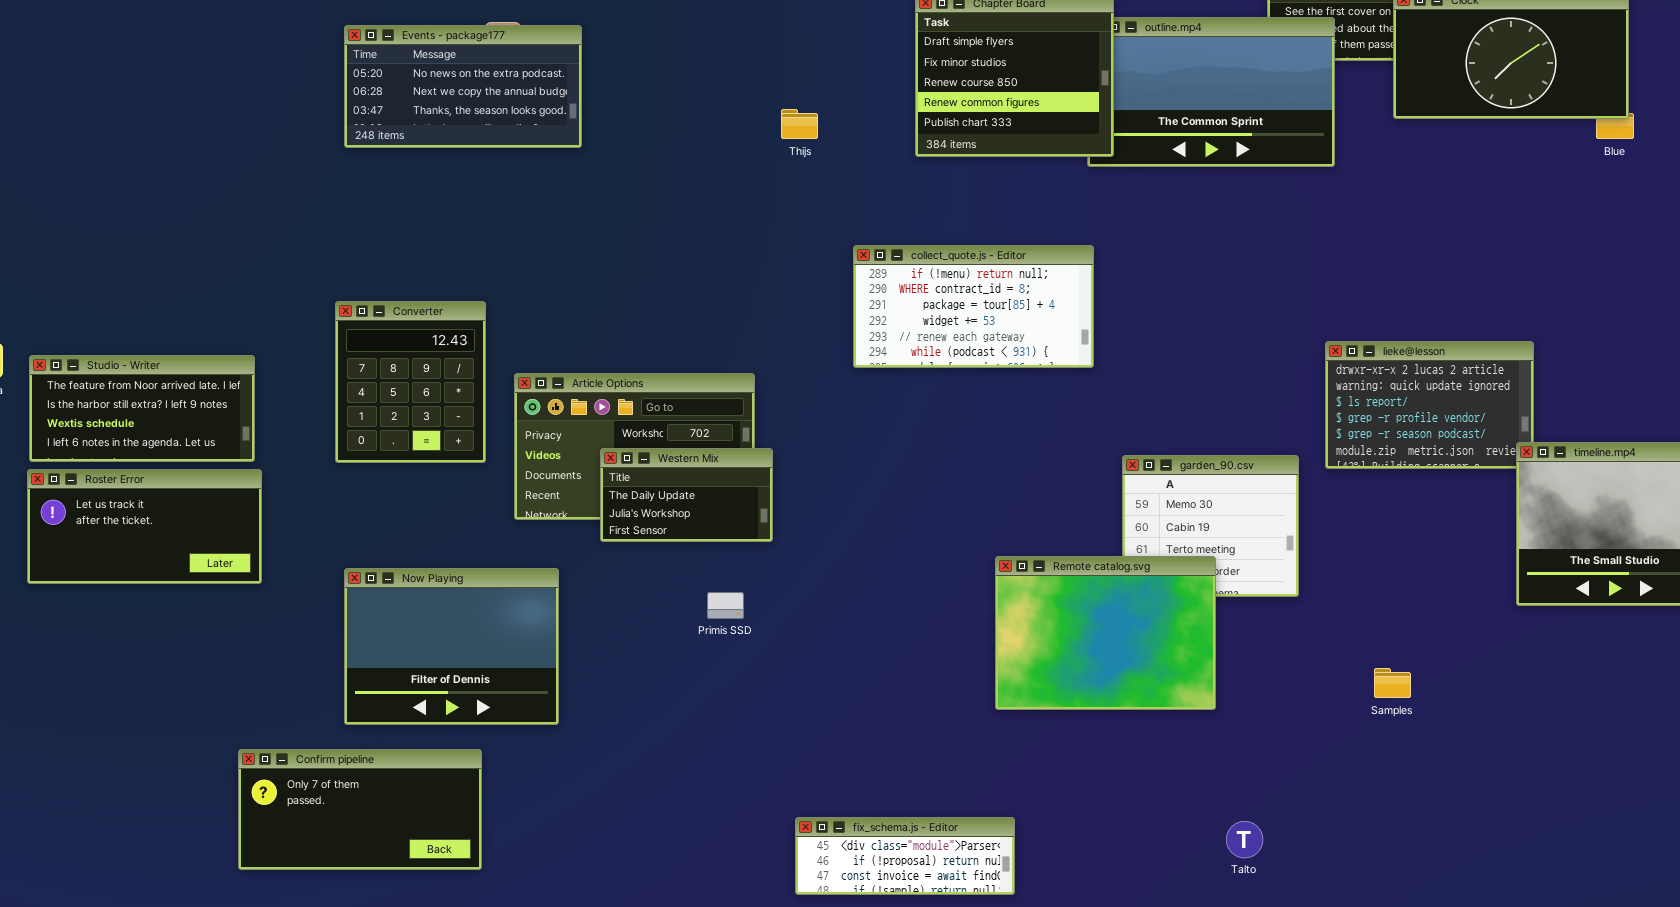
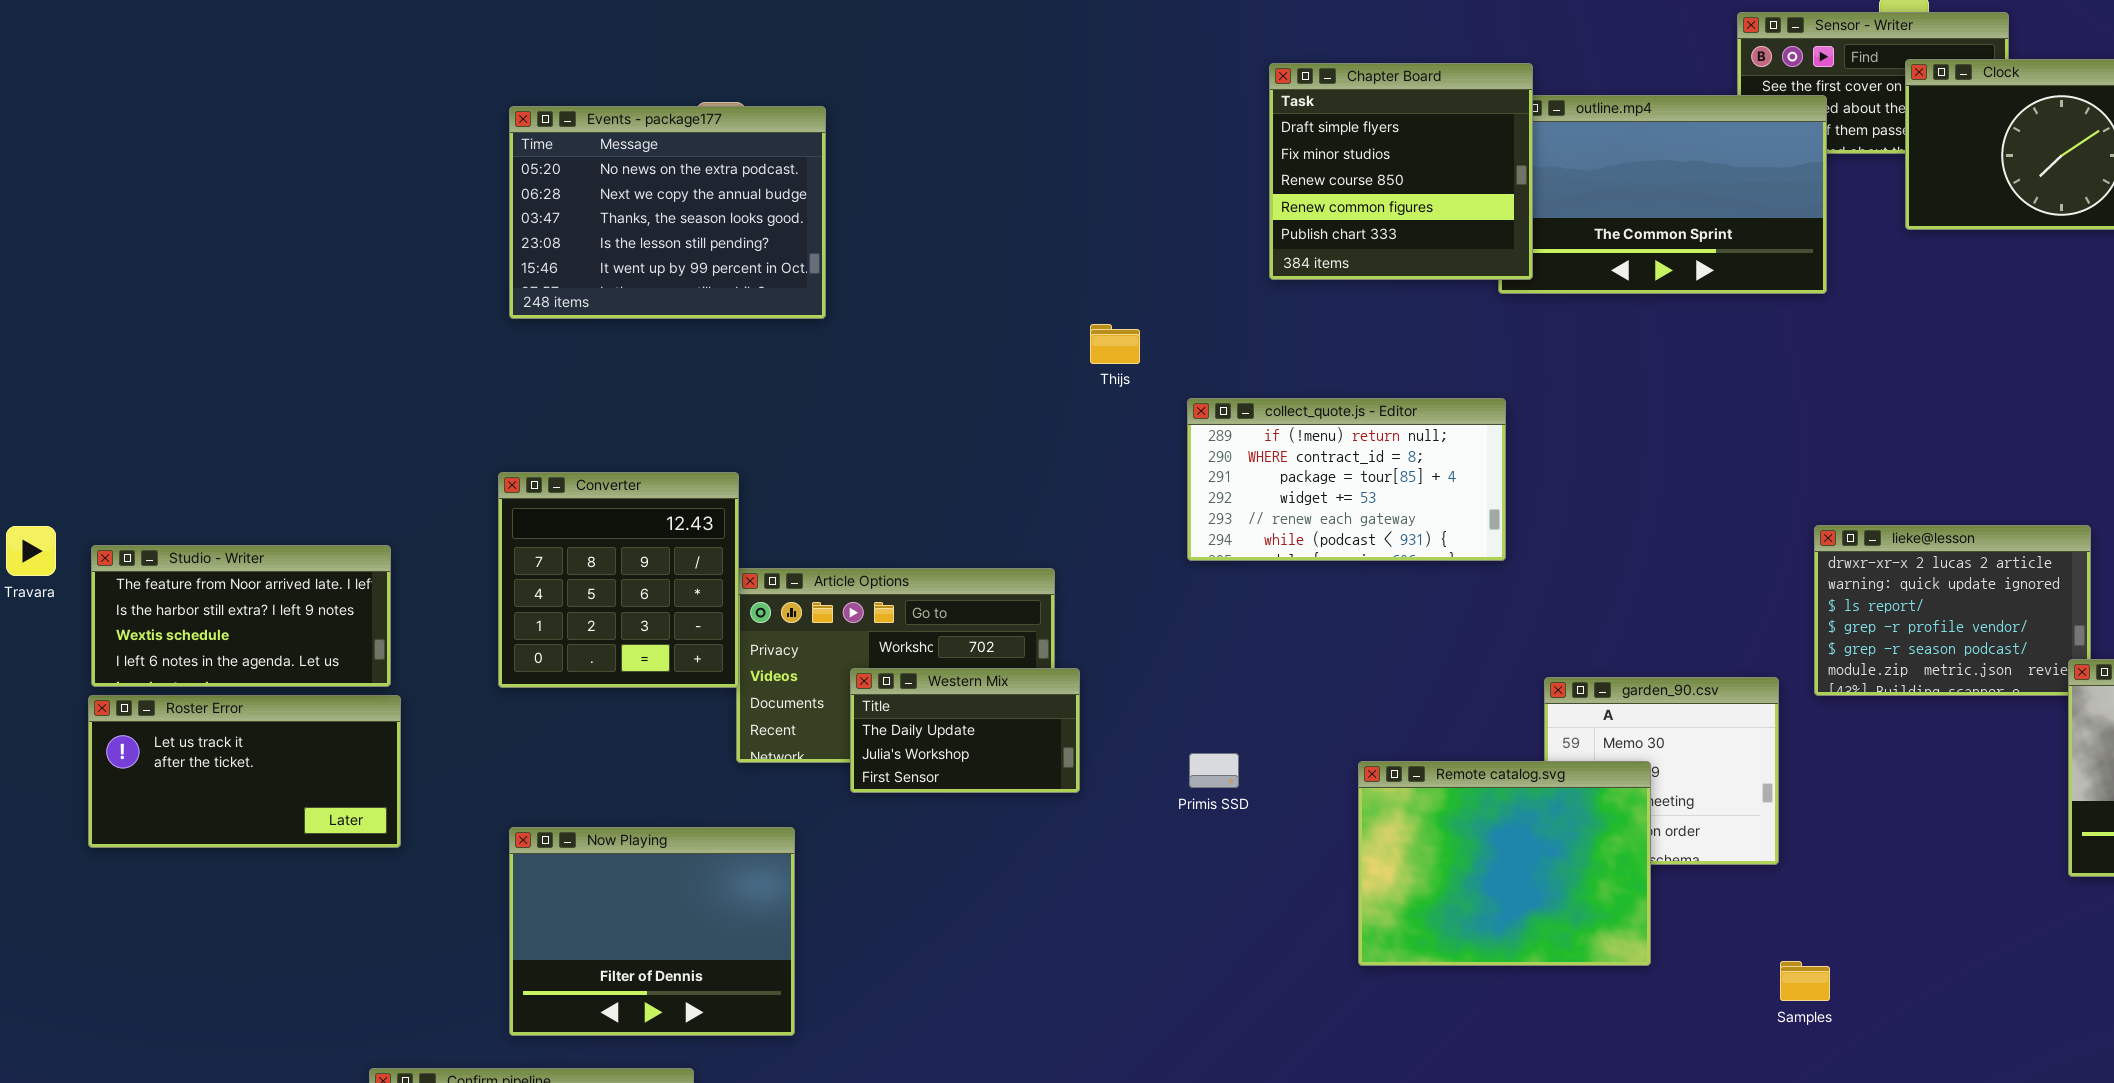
Events - package177: [344,25,582,148] -> [509,106,826,319], resized
Thijs: [781,109,818,139] -> [1090,324,1140,364], moved
Converter: [335,301,486,463] -> [498,472,739,688], resized
Remote catalog.svg: [995,556,1216,710] -> [1358,761,1651,966], moved
Primis SSD: [707,592,744,619] -> [1189,753,1239,788], moved
Samples: [1374,668,1411,698] -> [1780,961,1830,1001], moved

